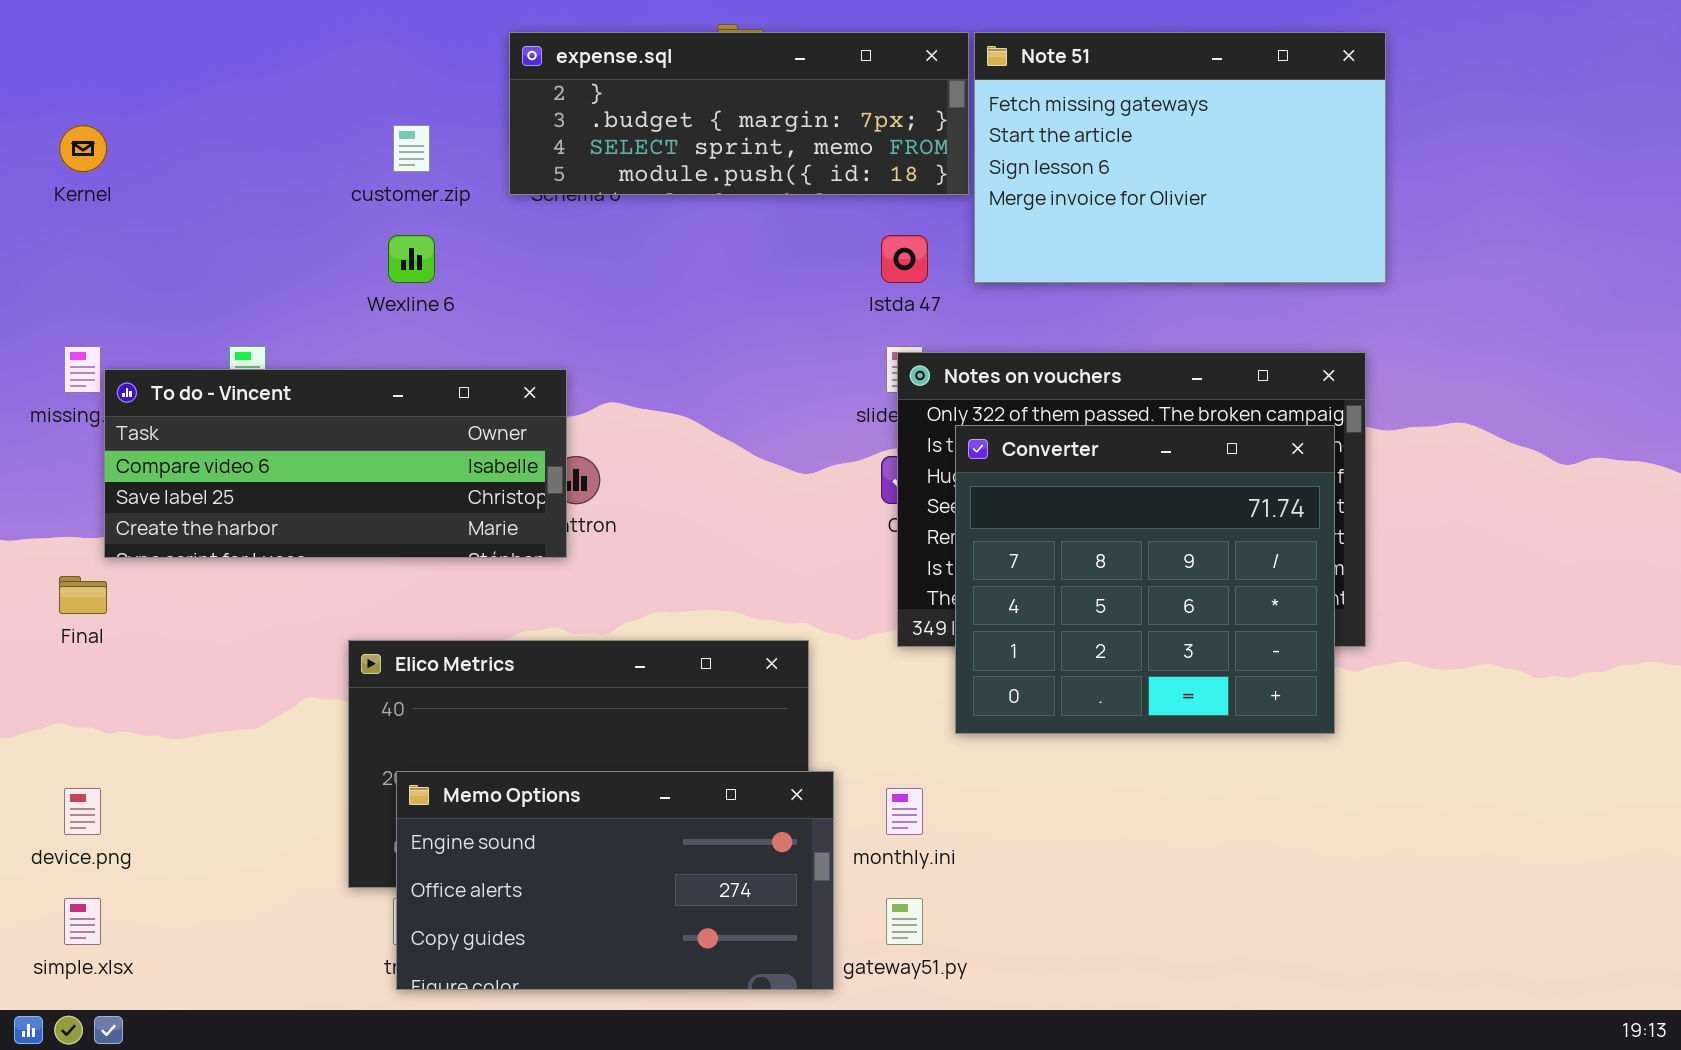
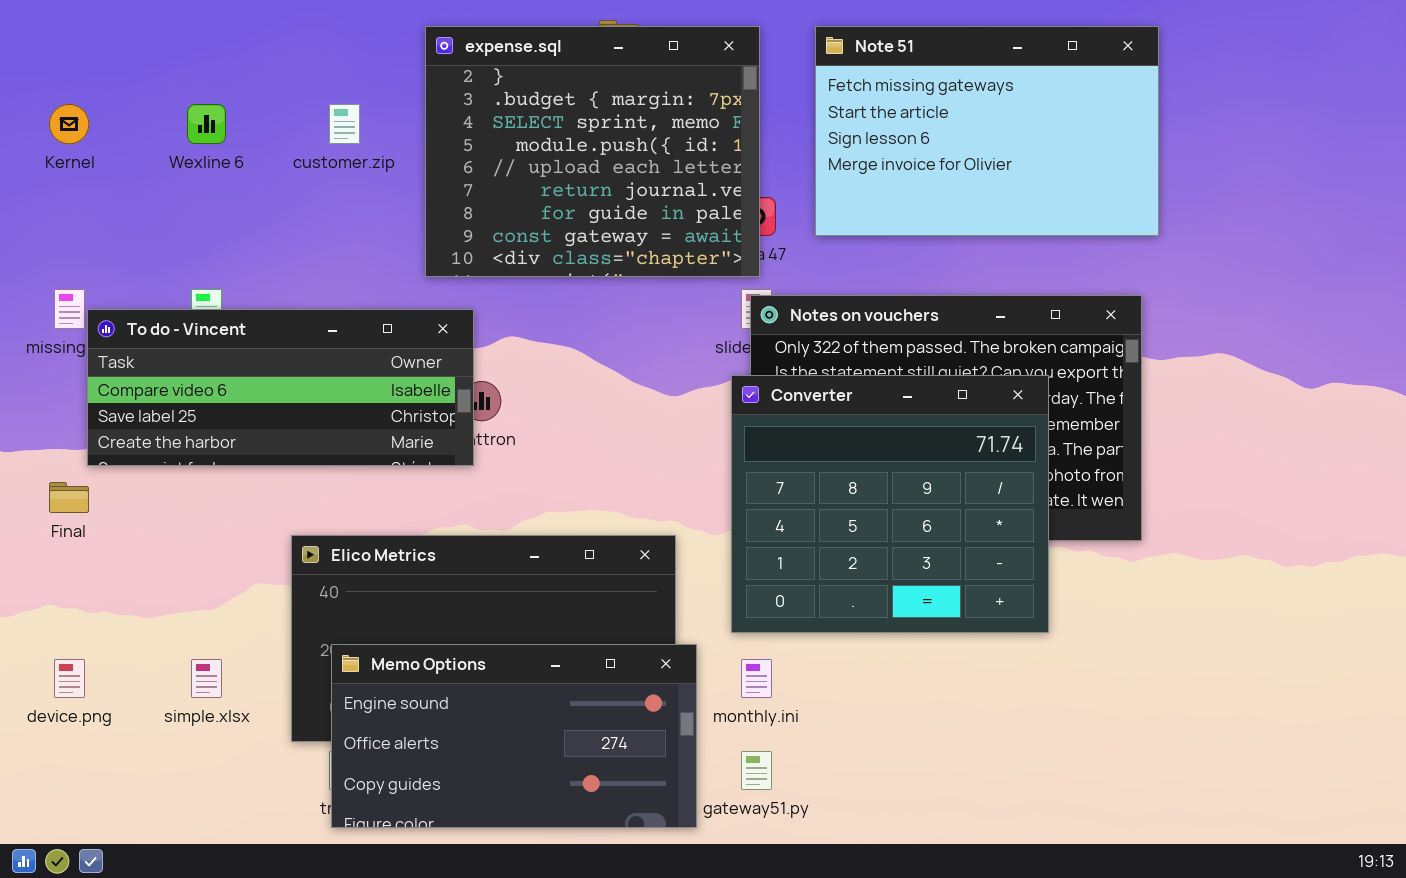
expense.sql: [509,32,969,195] -> [425,26,760,277], resized
Wexline 6: [388,235,435,283] -> [187,104,226,144], moved
Converter: [955,425,1335,734] -> [731,375,1049,633], moved
simple.xlsx: [64,898,101,945] -> [191,659,222,698], moved

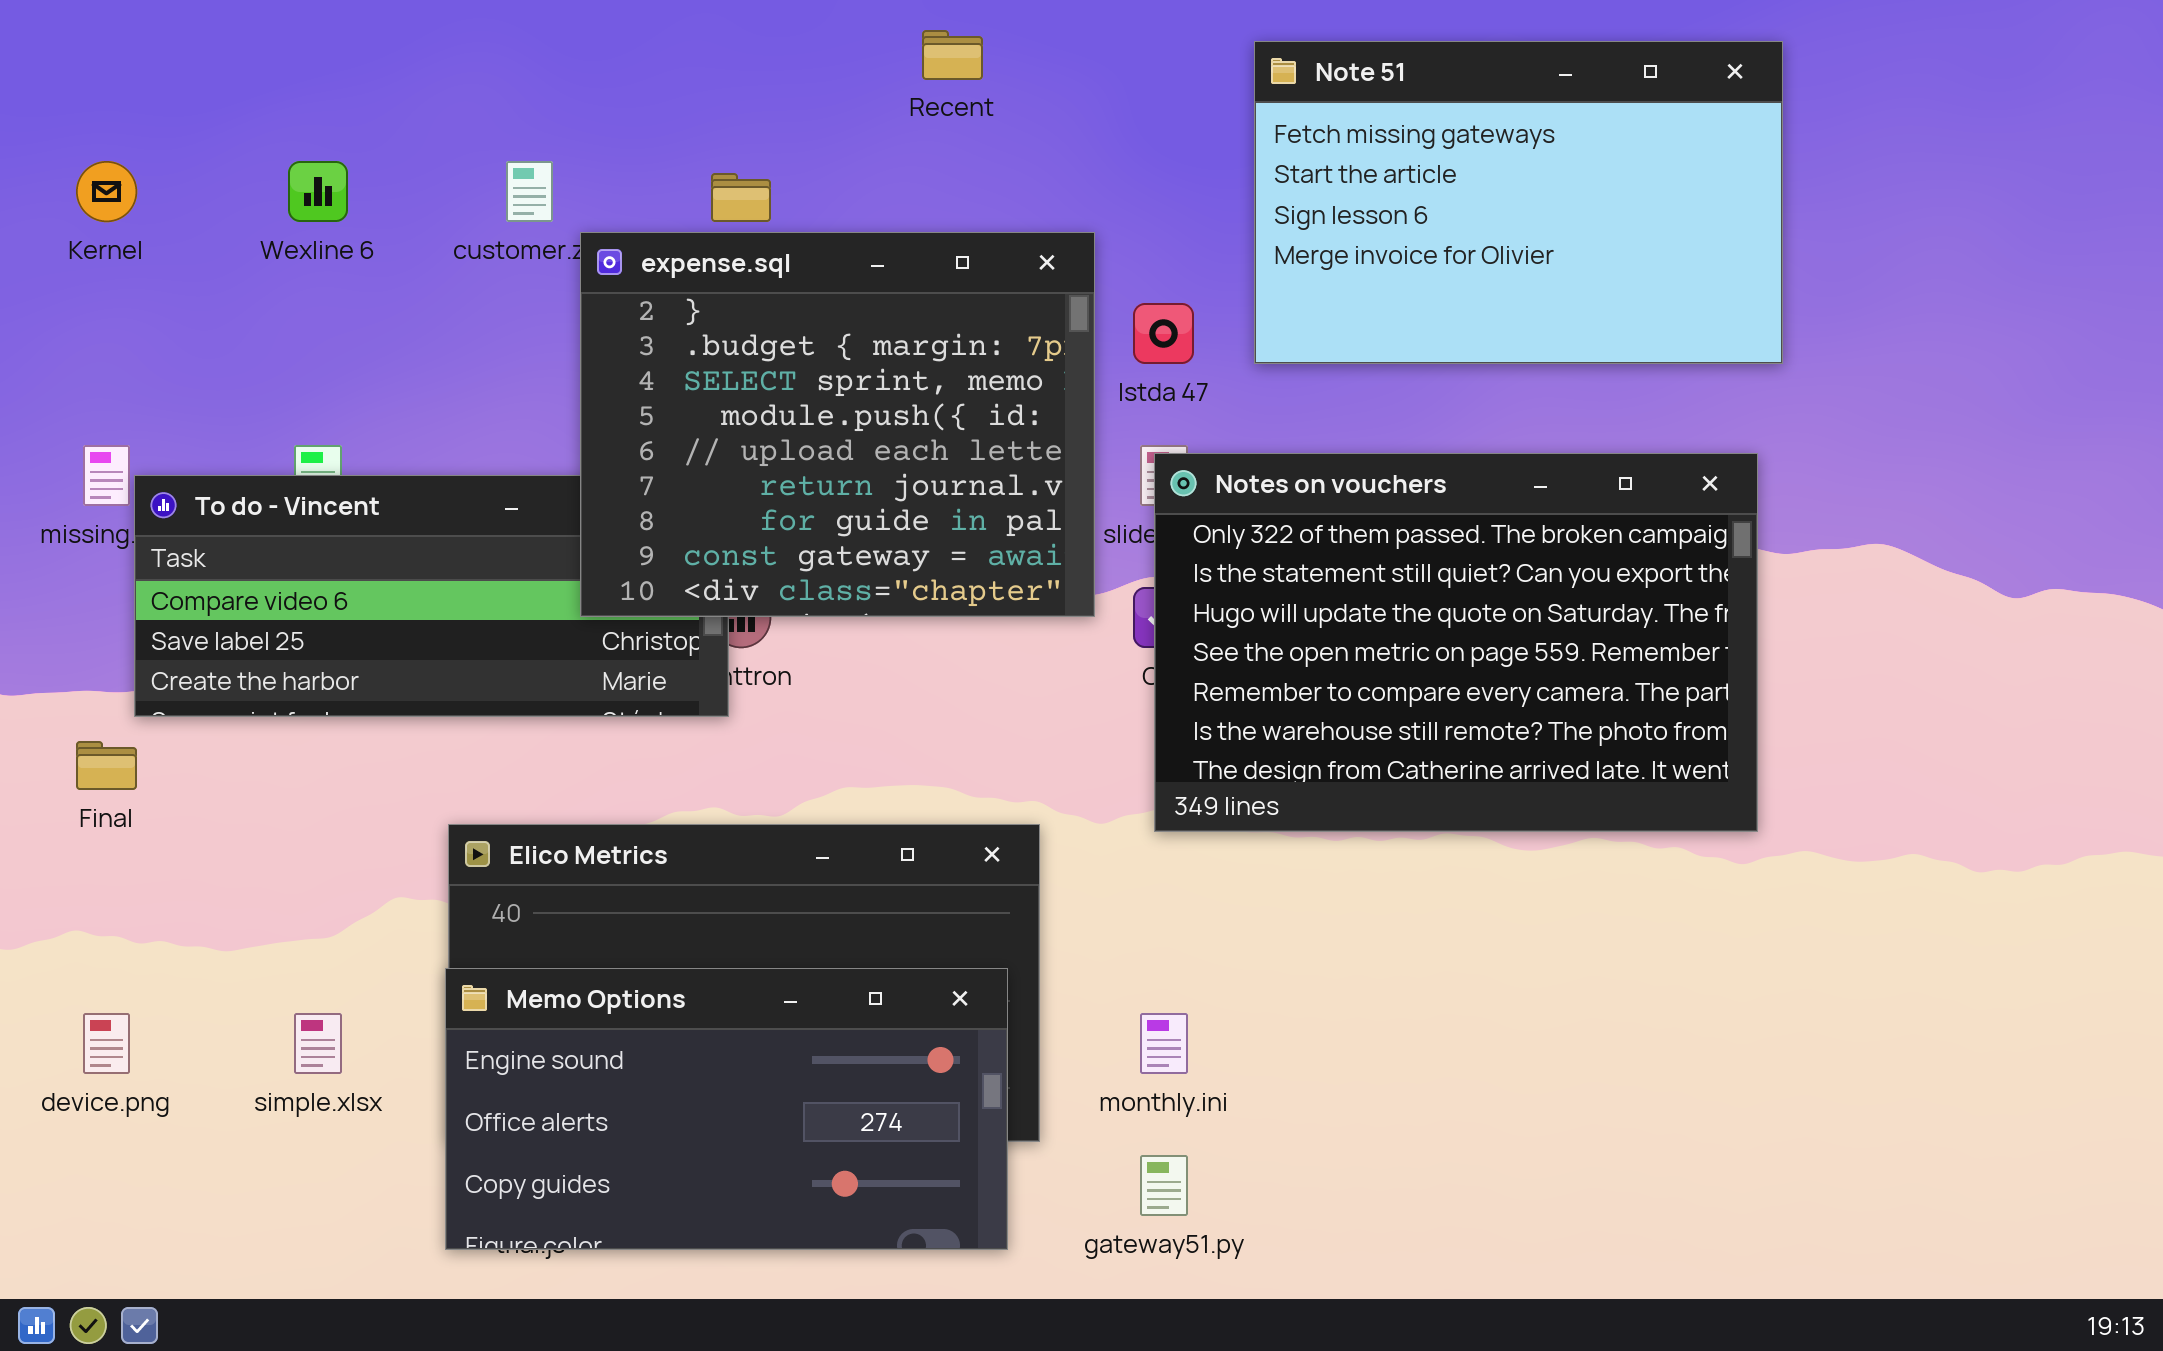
expense.sql: [425,26,760,277] -> [580,232,1095,617], moved
Converter: [731,375,1049,633] -> none, closed
Memo Options: [331,644,697,828] -> [445,968,1008,1250], moved

